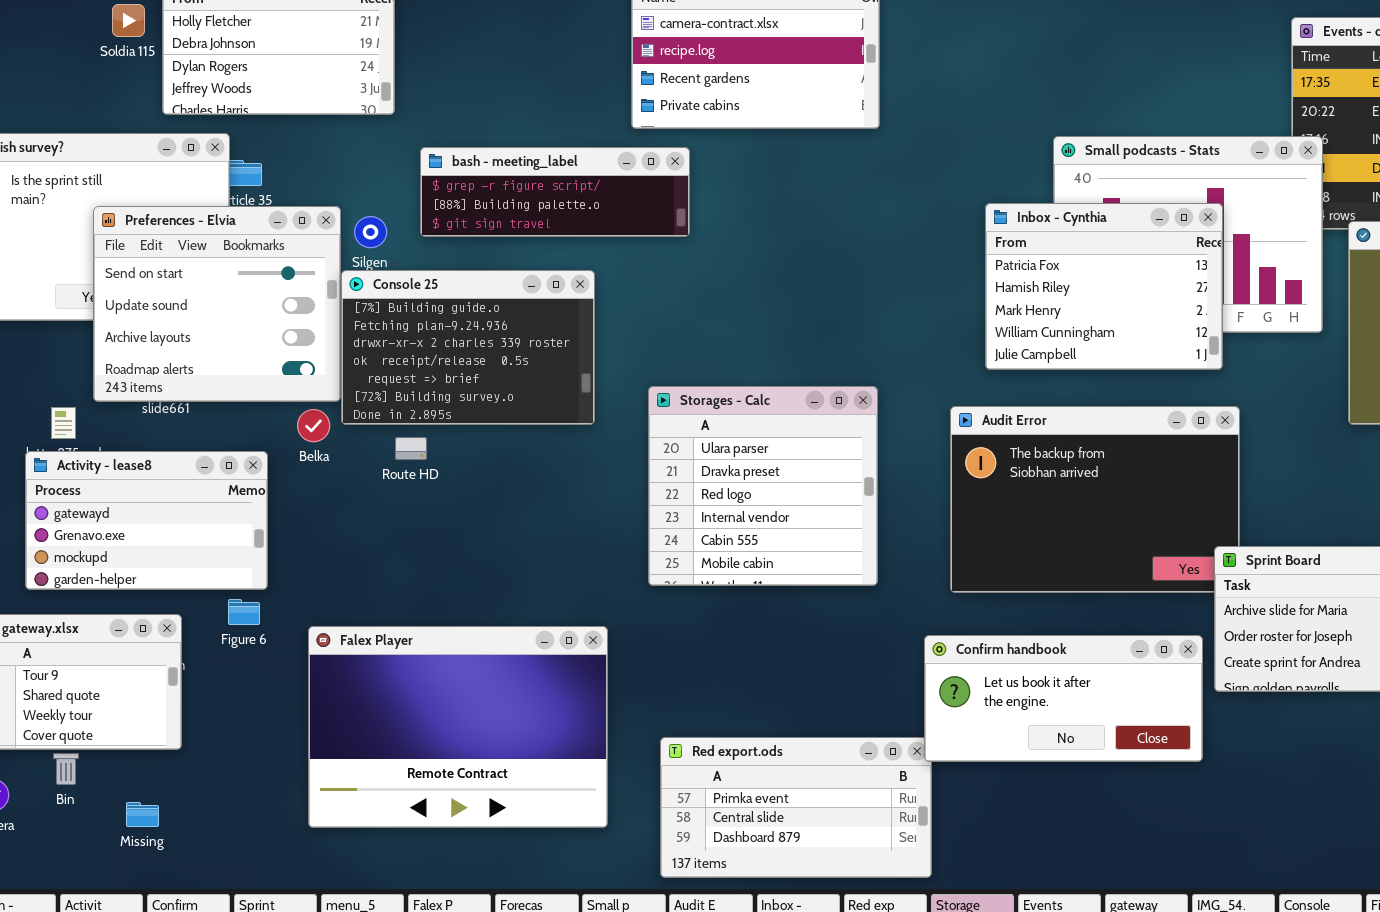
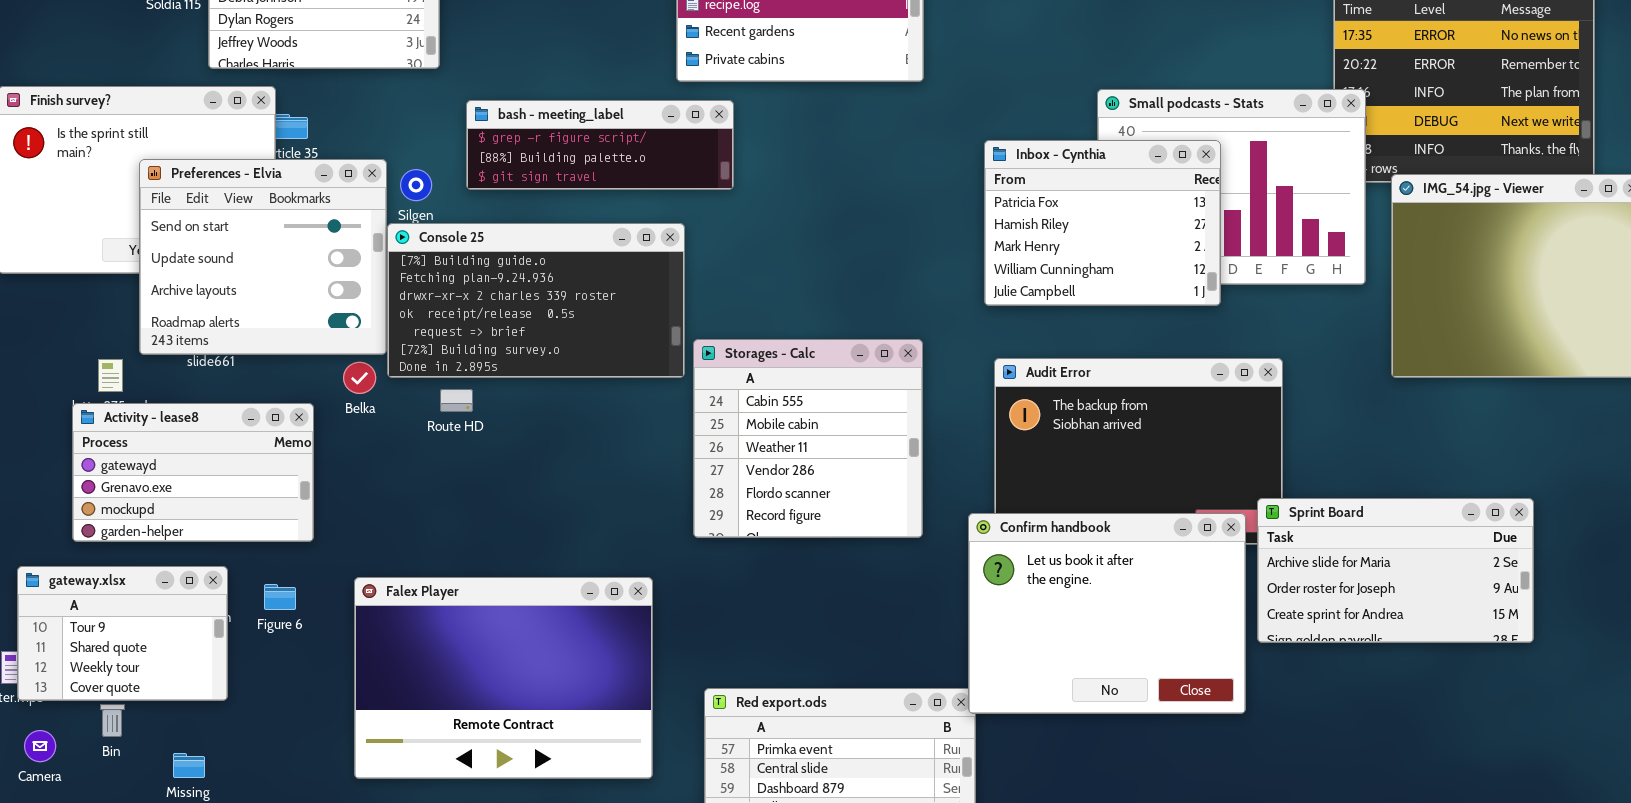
Inbox - Cynthia: [985,203,1223,370] -> [984,140,1221,306], moved
Console 25: [341,270,595,425] -> [387,223,685,378], resized
Storages - Calc: [648,386,878,586] -> [693,339,923,538], scrolled down 4 rows
Figure 6: [228,599,260,625] -> [264,584,296,610], moved
Confirm handbook: [924,635,1203,762] -> [968,513,1246,714], resized

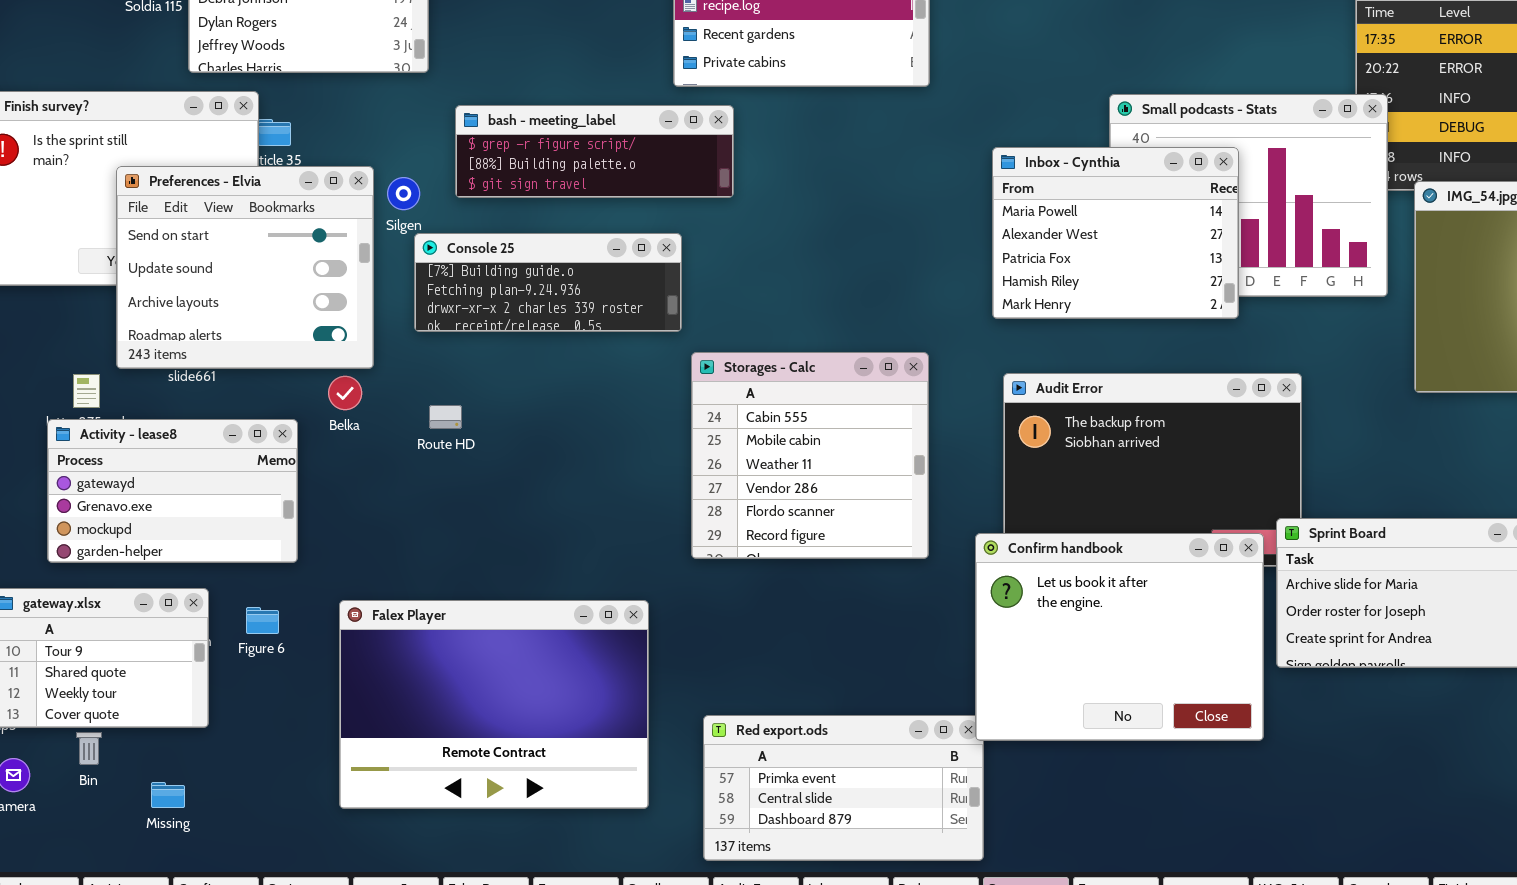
Inbox - Cynthia: [984,140,1221,306] -> [992,147,1239,319], scrolled up 2 rows
Console 25: [387,223,685,378] -> [414,233,682,332], resized

